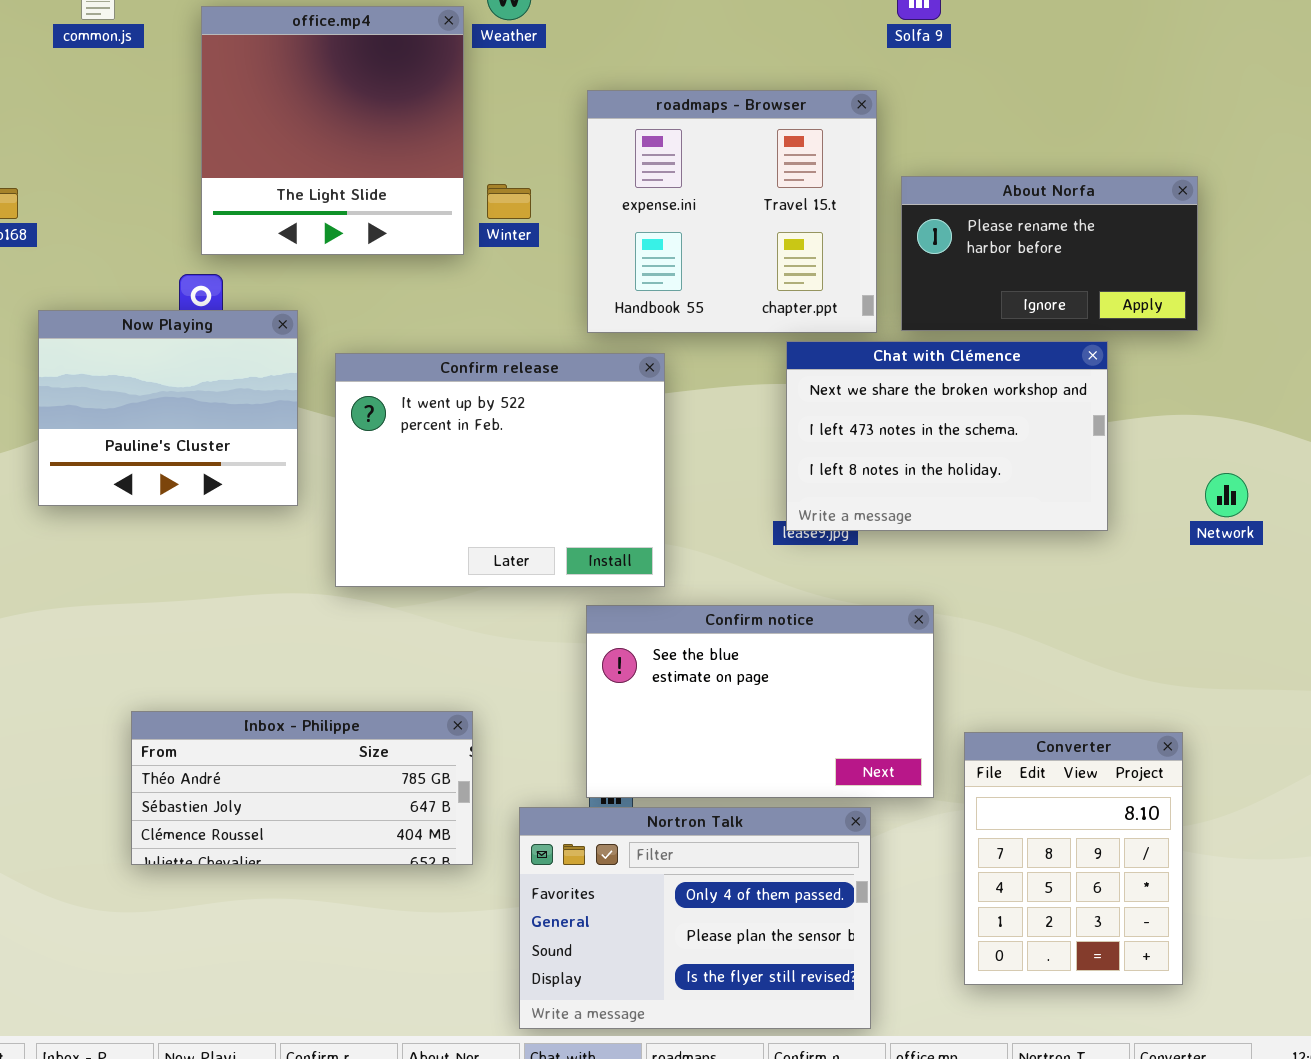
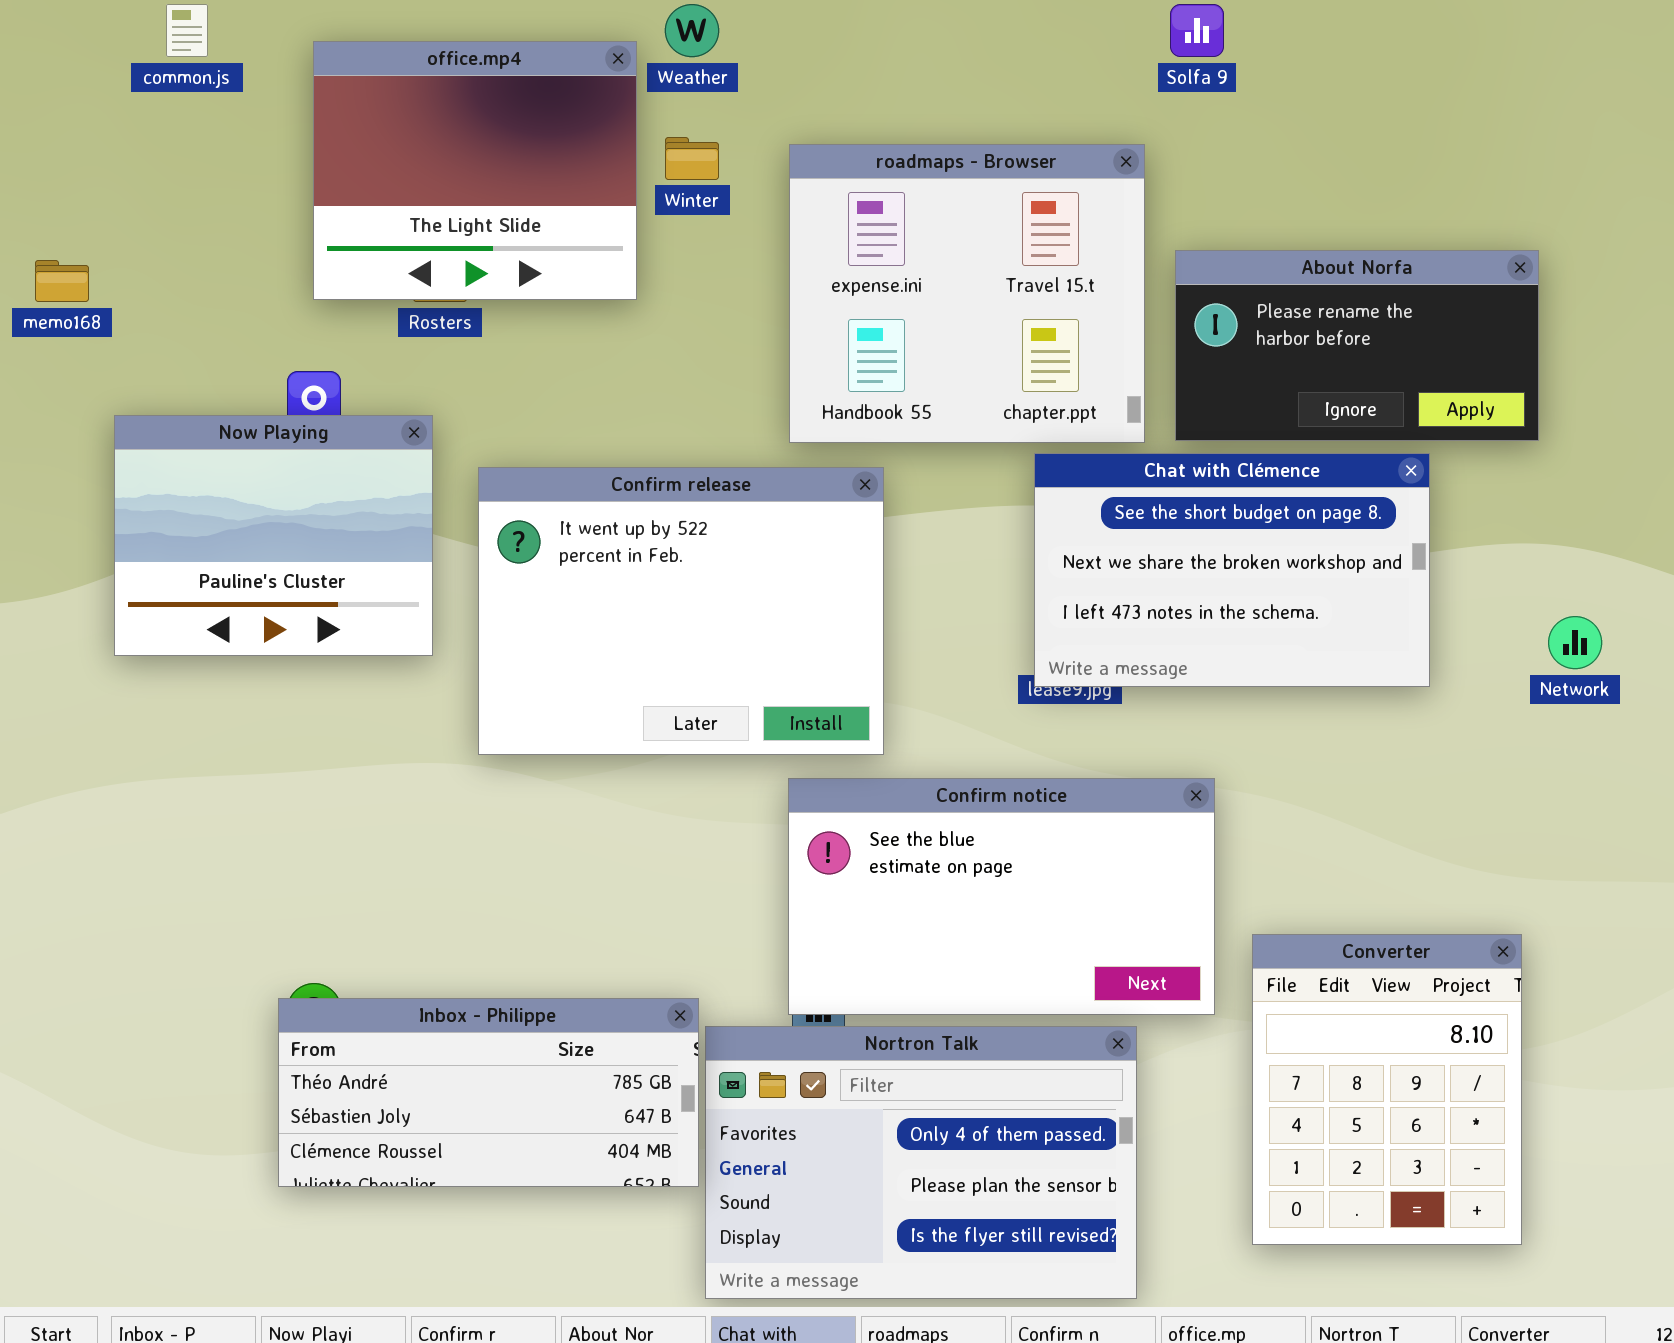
office.mp4: [201,6,464,255] -> [313,41,637,300], resized
Winter: [487,184,531,219] -> [665,137,719,180], moved
Chat with Clémence: [786,341,1108,531] -> [1034,453,1430,687], scrolled up 1 row
Inbox - Philippe: [131,711,473,865] -> [278,998,699,1187], moved

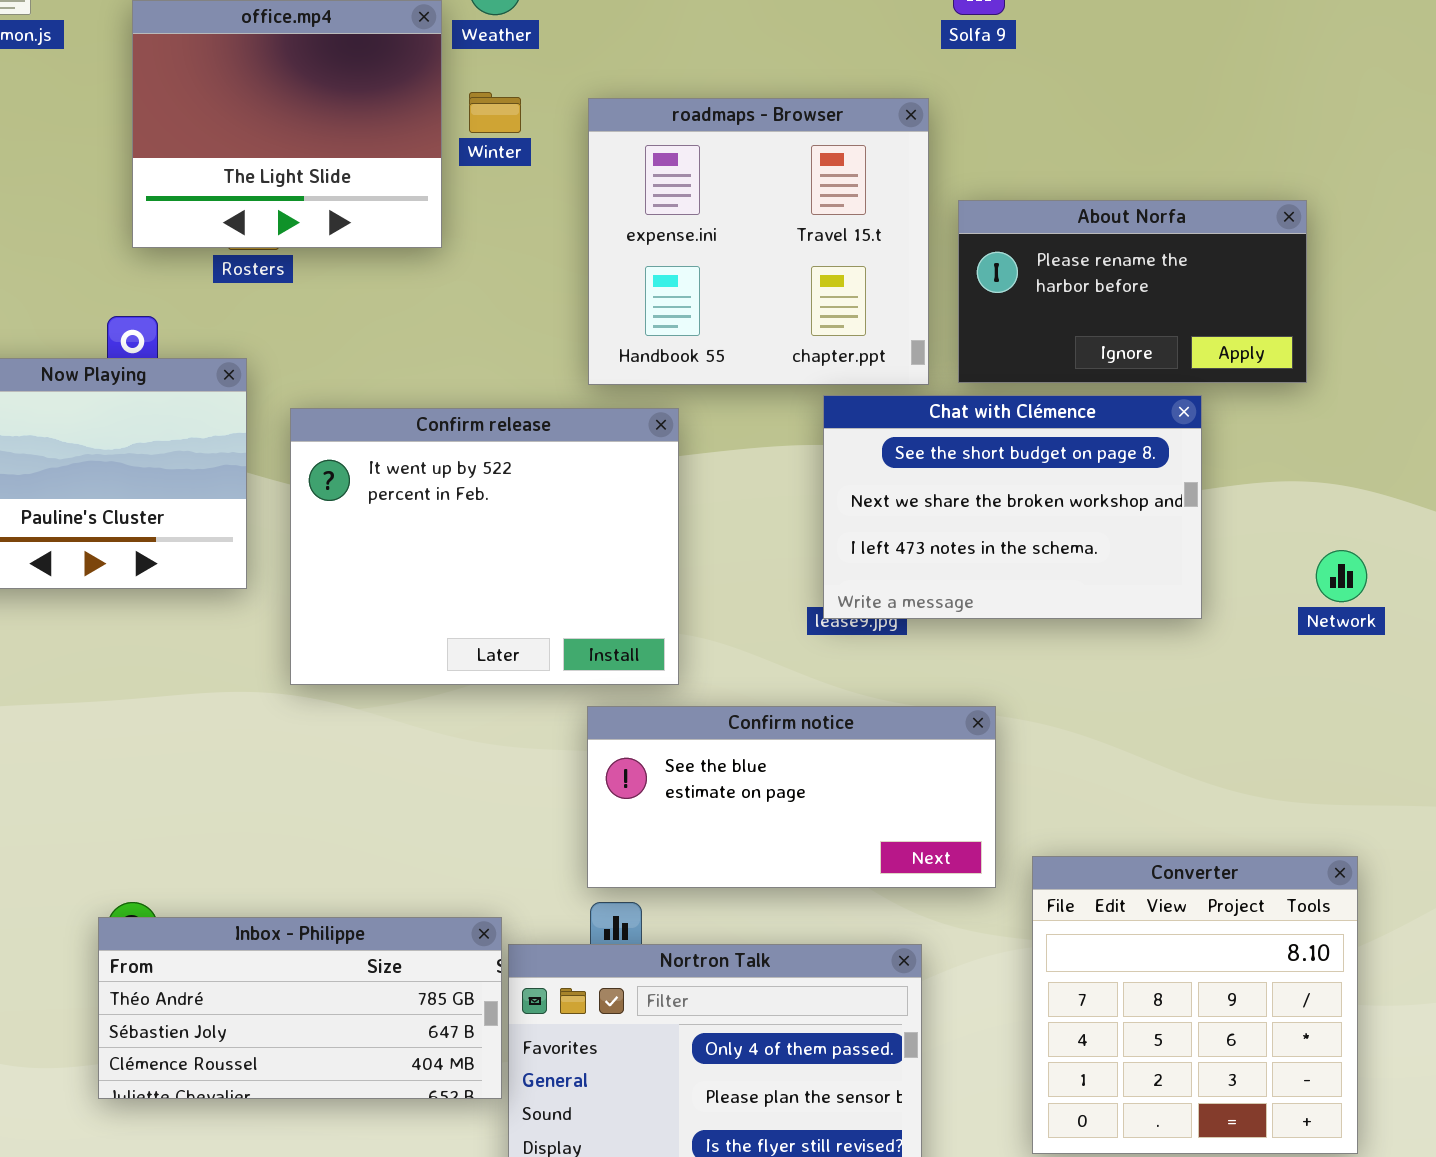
Confirm notice: [788,778,1215,1015] -> [587,706,996,888], resized
Converter: [1252,934,1522,1245] -> [1032,856,1358,1154], resized

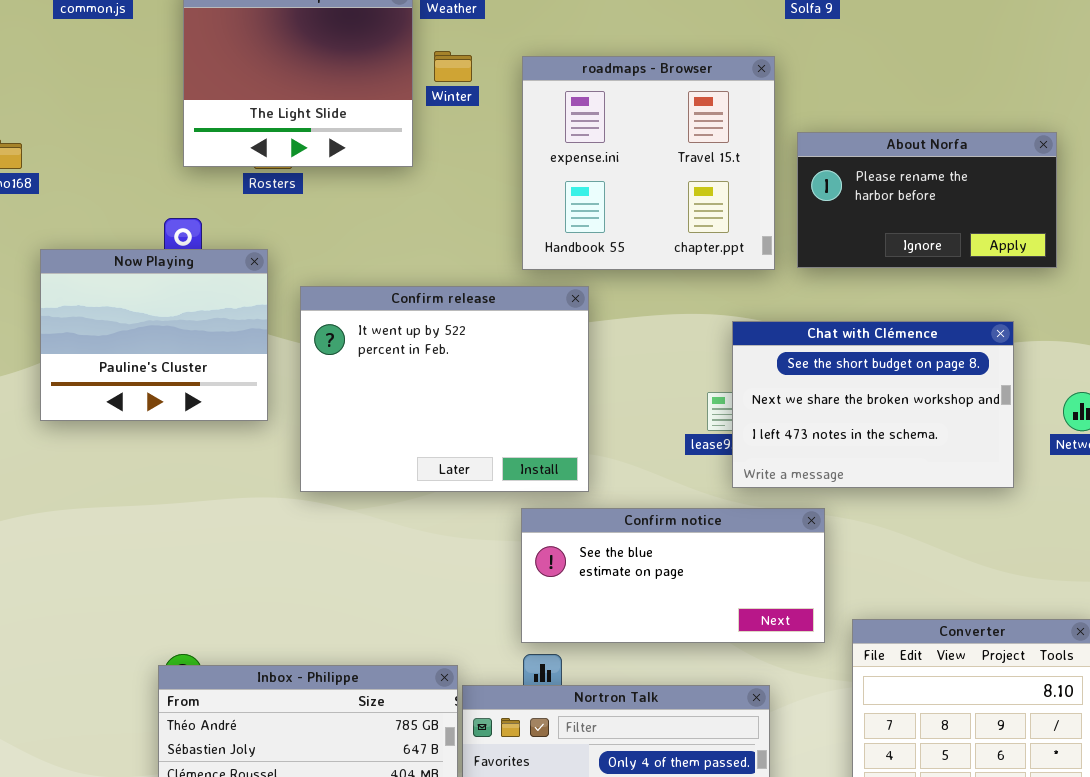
Chat with Clémence: [823,395,1202,619] -> [732,321,1014,488], moved

